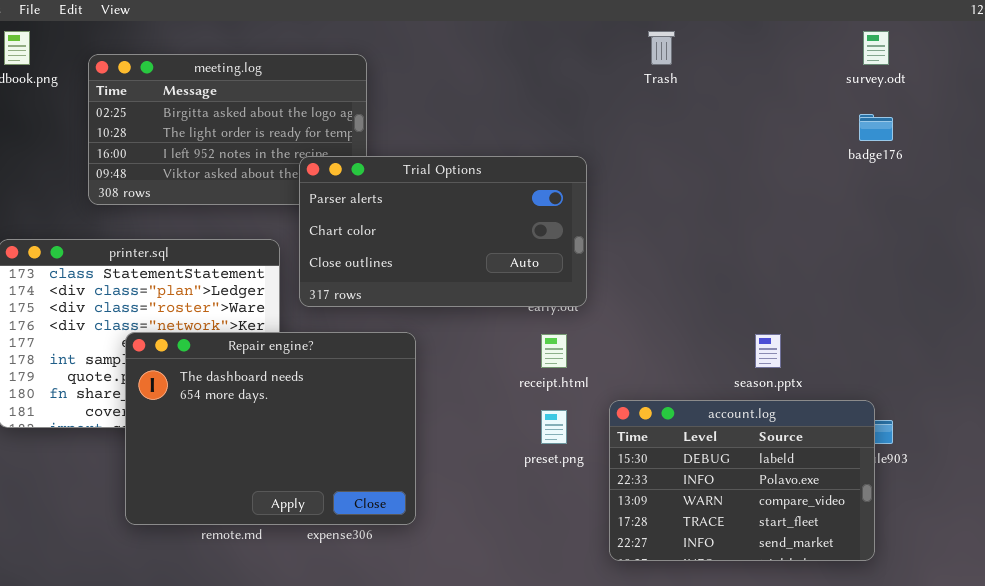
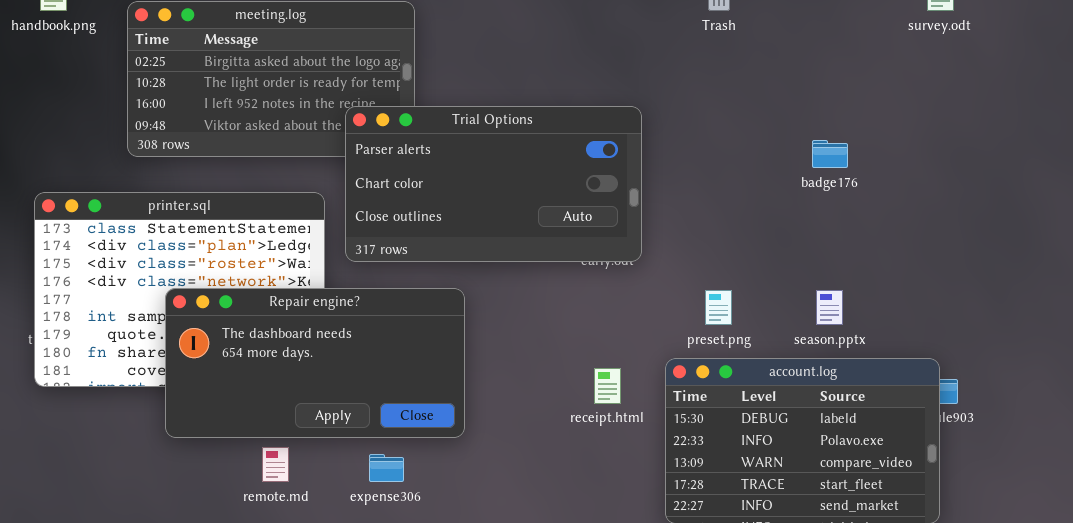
badge176: [859,114,893,141] -> [812,140,848,168], moved
Repair engine?: [125,332,416,525] -> [165,288,465,438], resized
receipt.html: [541,334,567,368] -> [594,368,621,404], moved
preset.png: [541,410,567,444] -> [705,290,732,325], moved

